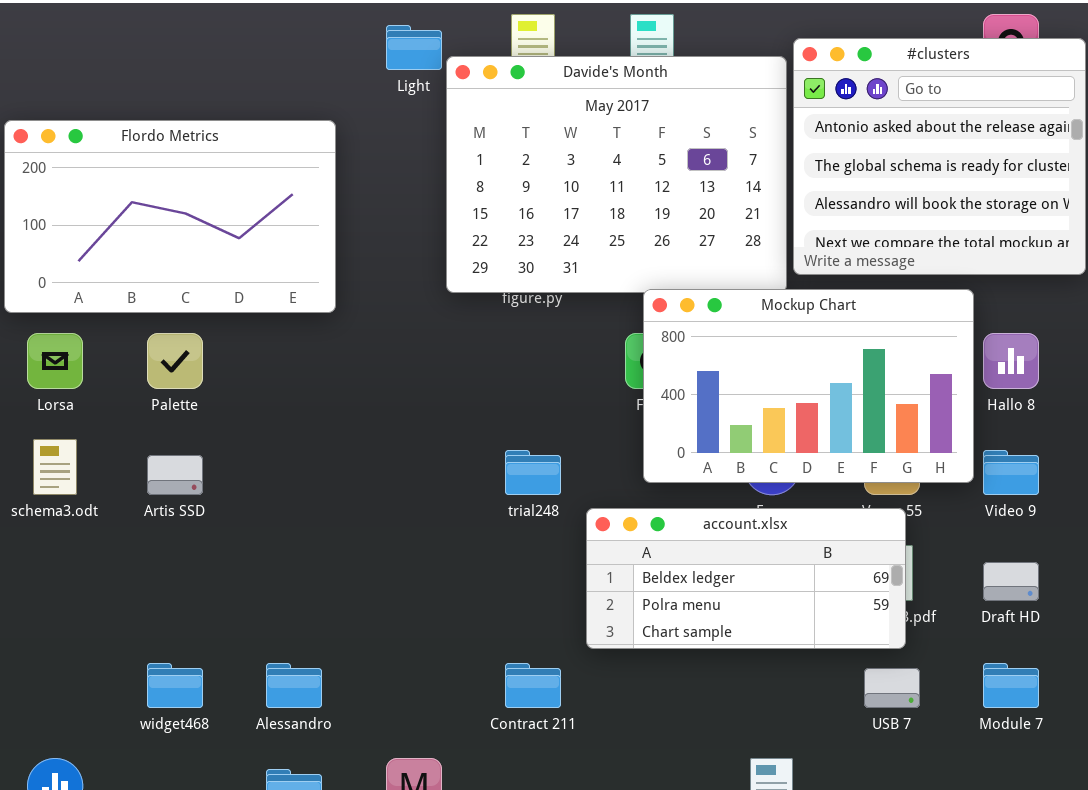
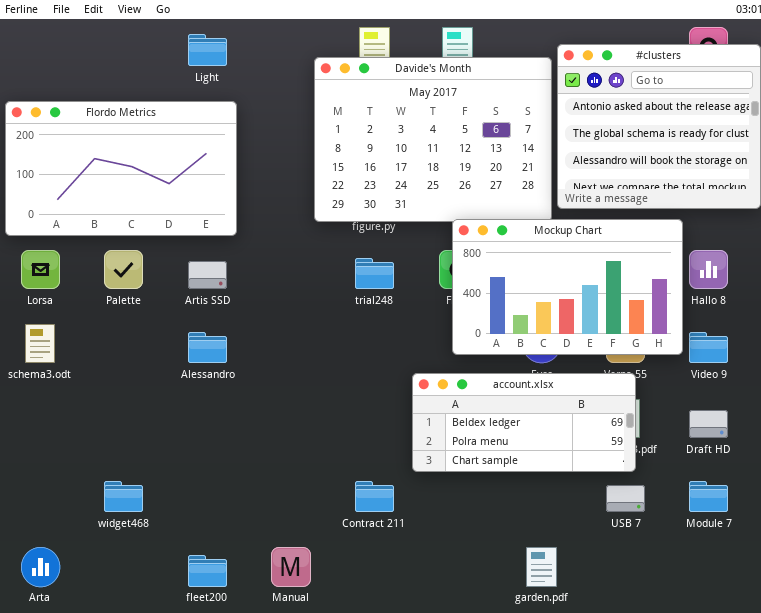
Light: [386,25,442,70] -> [188,34,227,66], moved
trial248: [505,450,561,495] -> [355,258,394,289], moved
Artis SSD: [147,455,203,495] -> [188,261,227,289], moved
Alessandro: [266,663,322,708] -> [188,332,227,363], moved

